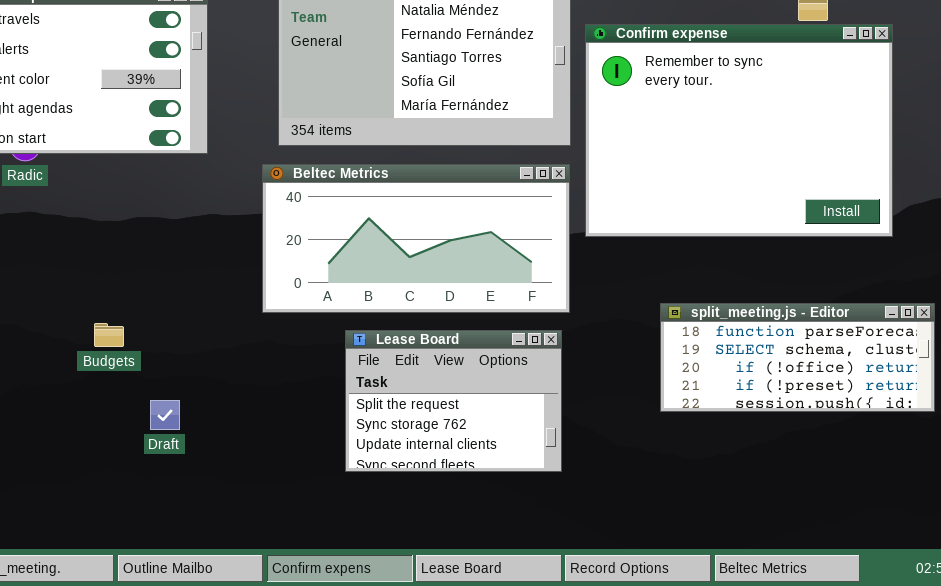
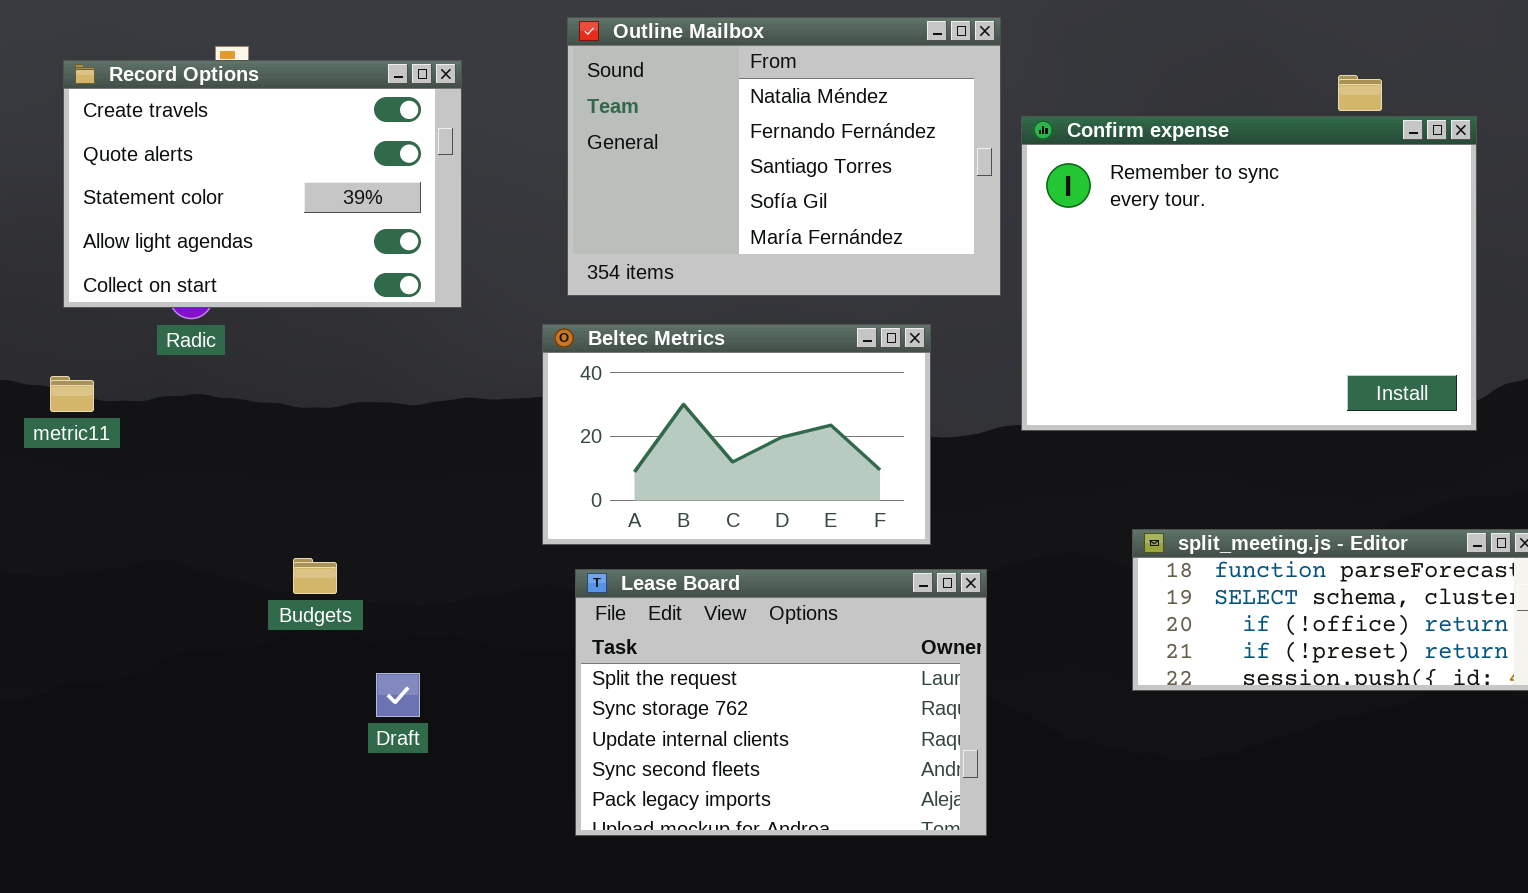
Beltec Metrics: [262,164,570,313] -> [542,324,931,545], resized
Lease Board: [345,330,562,472] -> [575,569,987,836], resized

